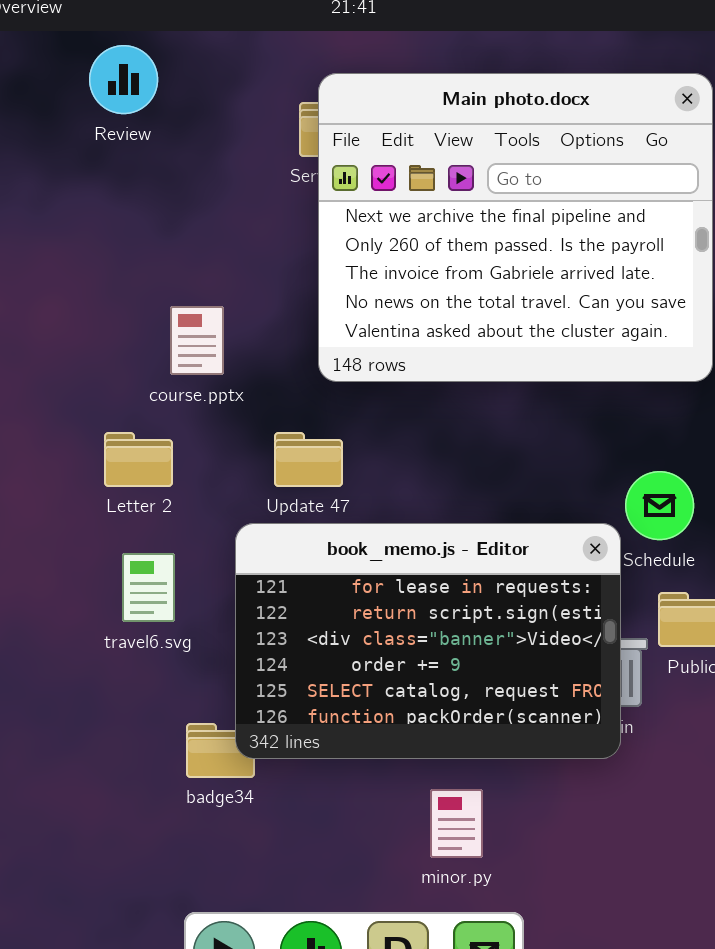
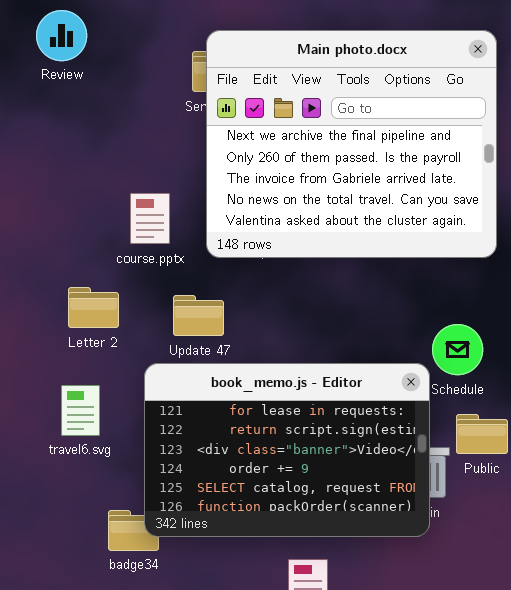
course.pptx: [170,306,224,375] -> [130,193,170,244], moved
Letter 2: [104,432,173,487] -> [68,287,119,328], moved

